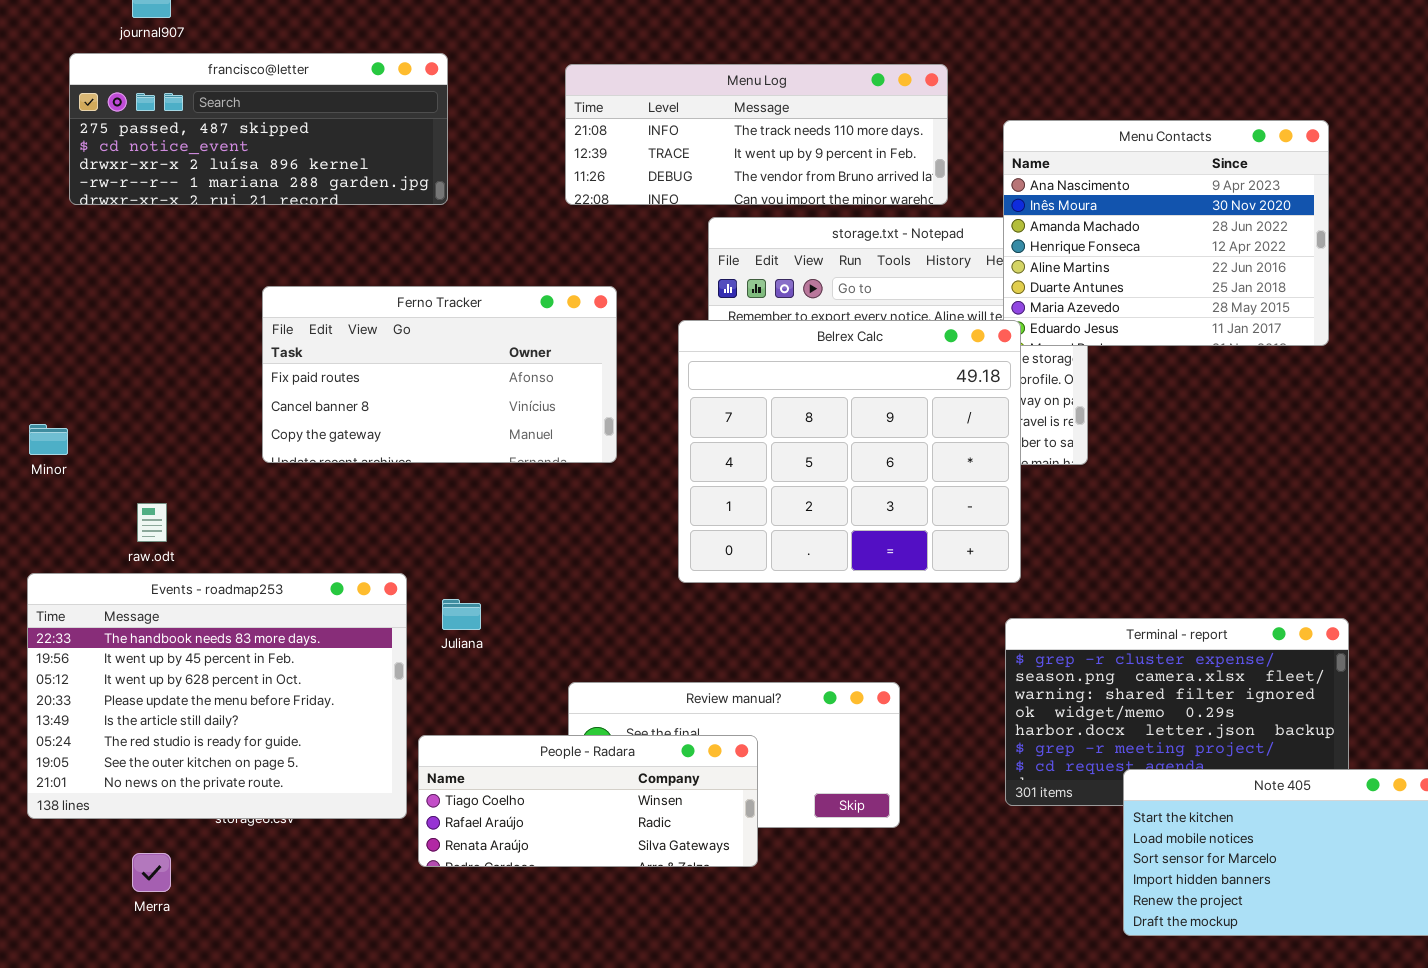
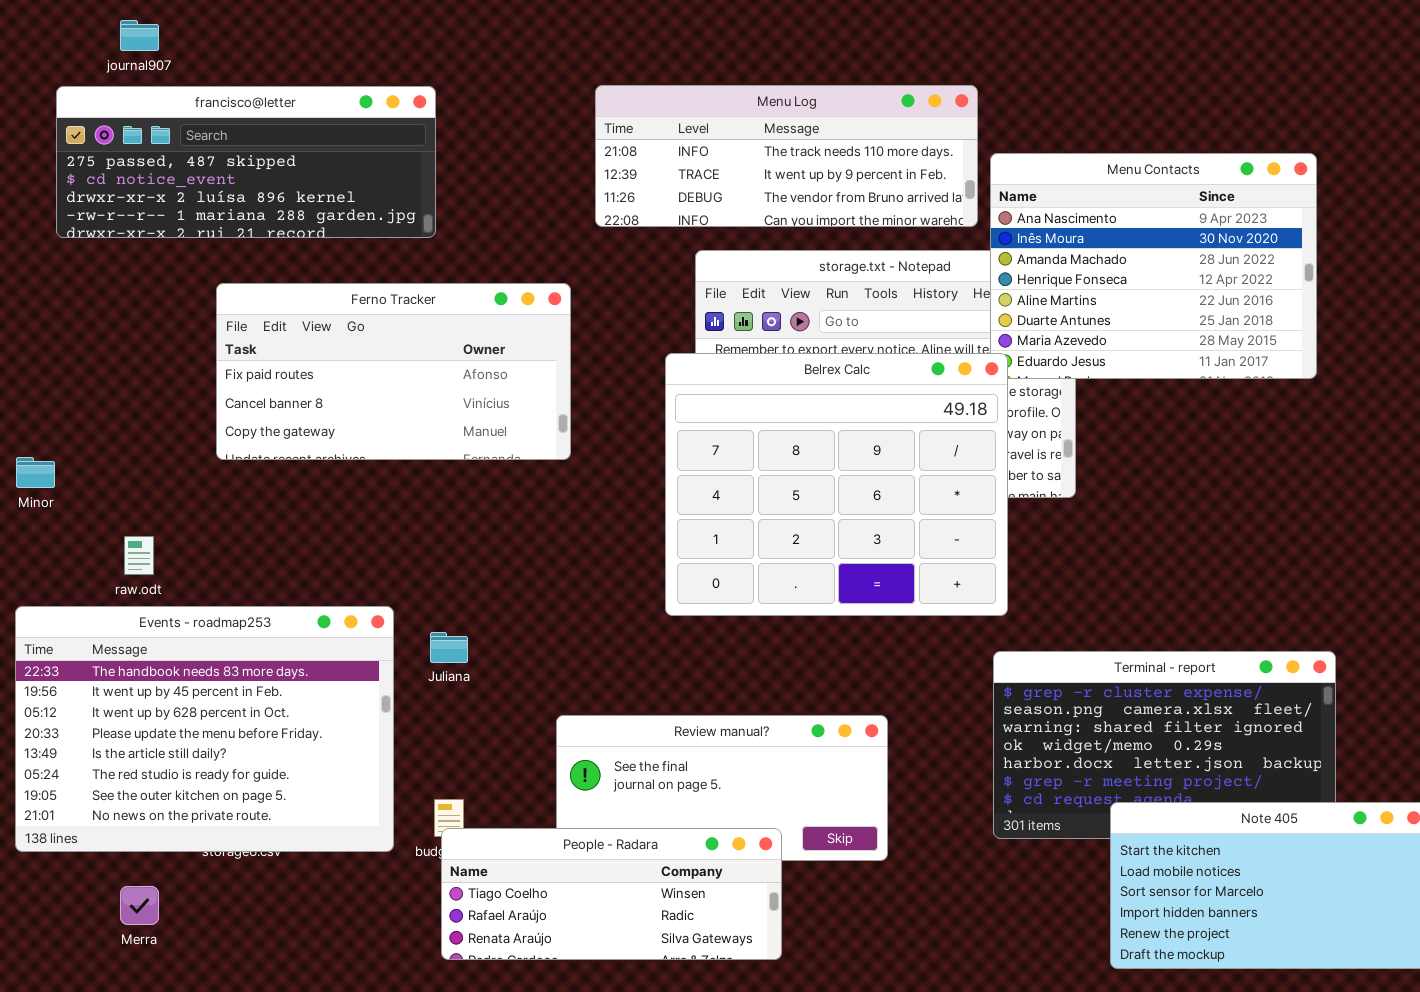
Menu Log: [565,64,948,205] -> [595,85,978,227], moved
Ferno Tracker: [262,286,617,463] -> [216,283,571,460], moved
People - Radara: [418,735,758,867] -> [441,828,782,960], moved

